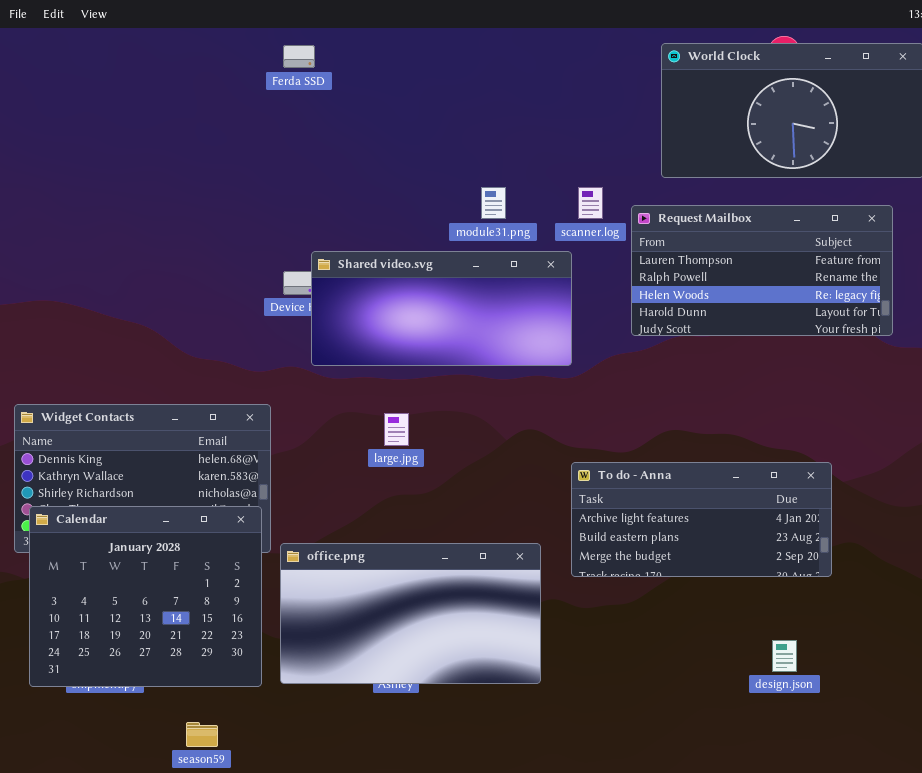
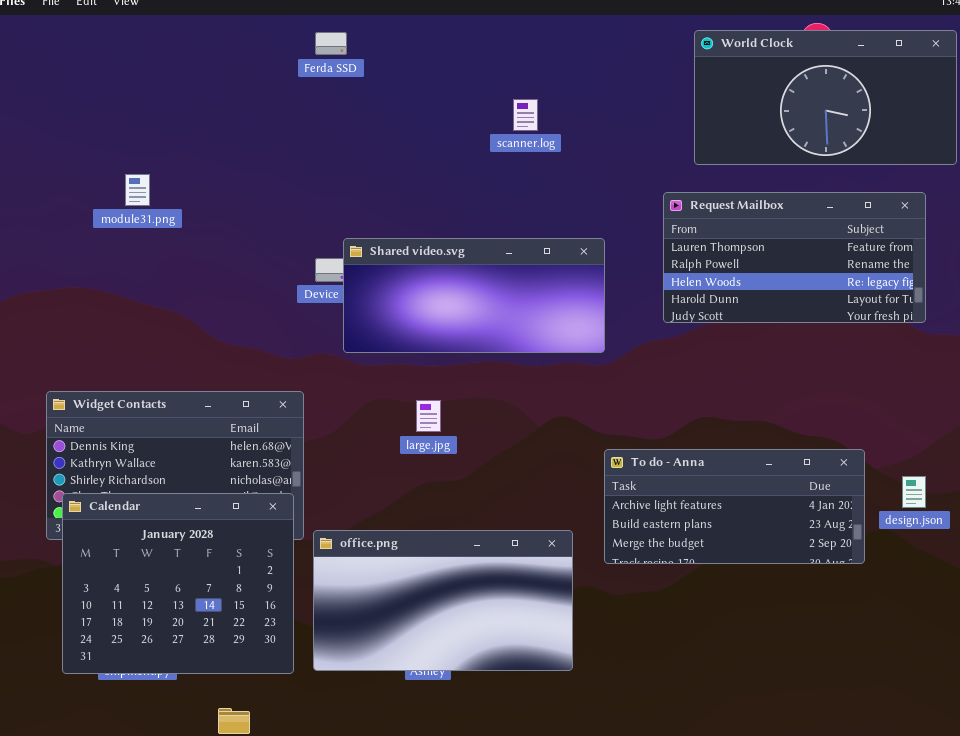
module31.png: [481,187,506,219] -> [125,174,150,206], moved
scanner.log: [578,187,603,219] -> [513,99,538,131], moved
design.json: [772,640,797,672] -> [902,476,926,508], moved

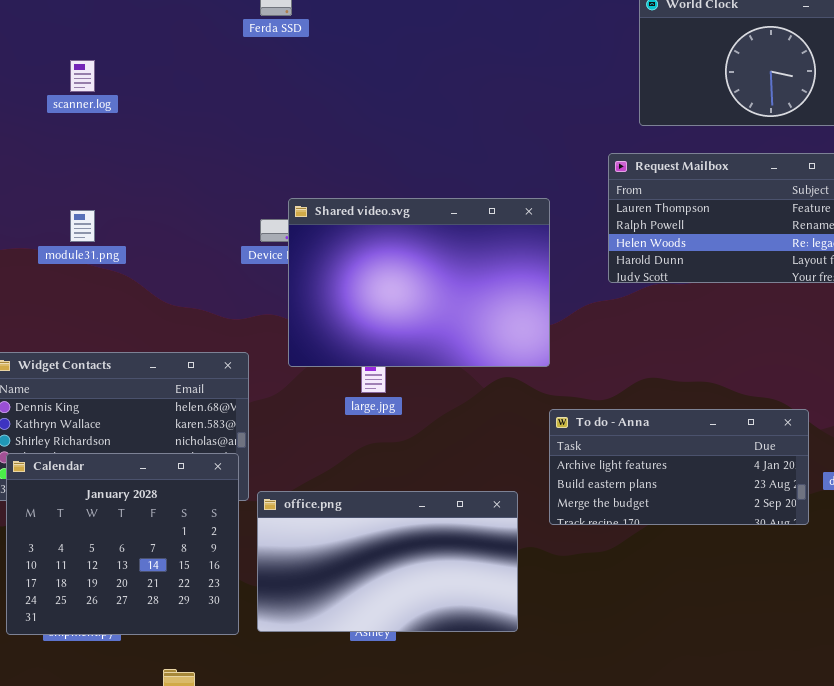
scanner.log: [513,99,538,131] -> [70,60,95,92], moved
module31.png: [125,174,150,206] -> [70,210,95,242], moved
Shared video.svg: [343,238,605,353] -> [288,198,550,367], resized

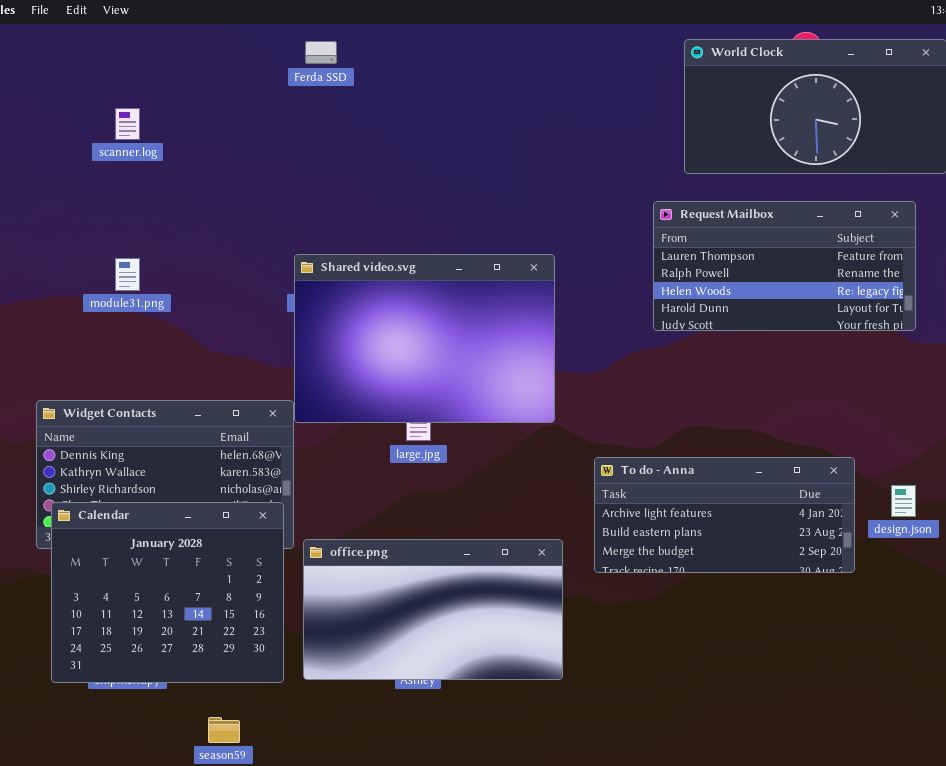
Shared video.svg: [288,198,550,367] -> [294,254,555,423], moved

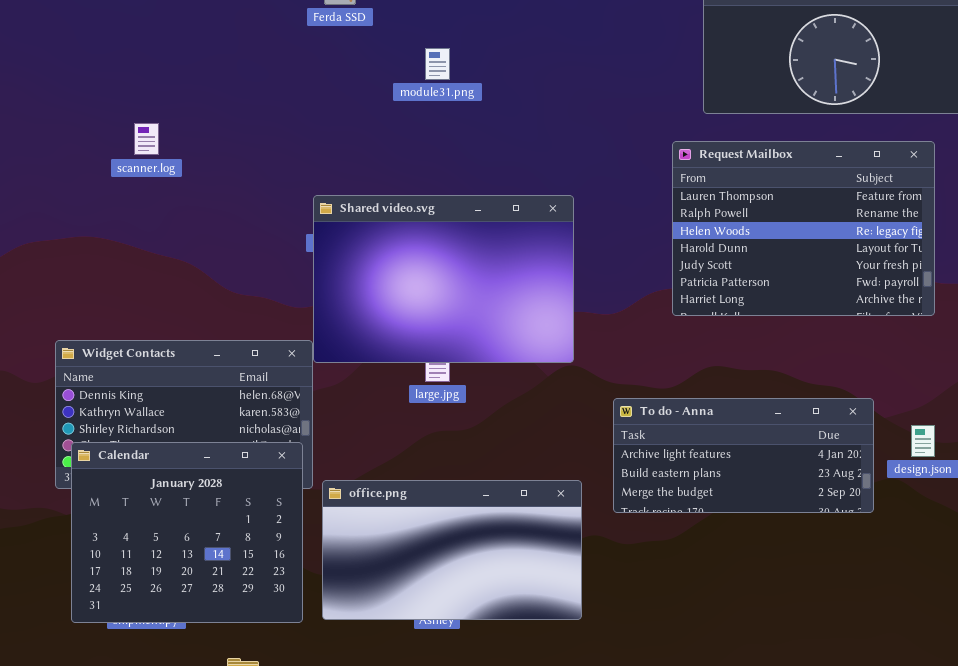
scanner.log: [115,108,140,140] -> [134,123,159,155], moved
Request Mailbox: [653,201,916,331] -> [672,141,935,316], resized
module31.png: [115,258,140,291] -> [425,48,450,80], moved

